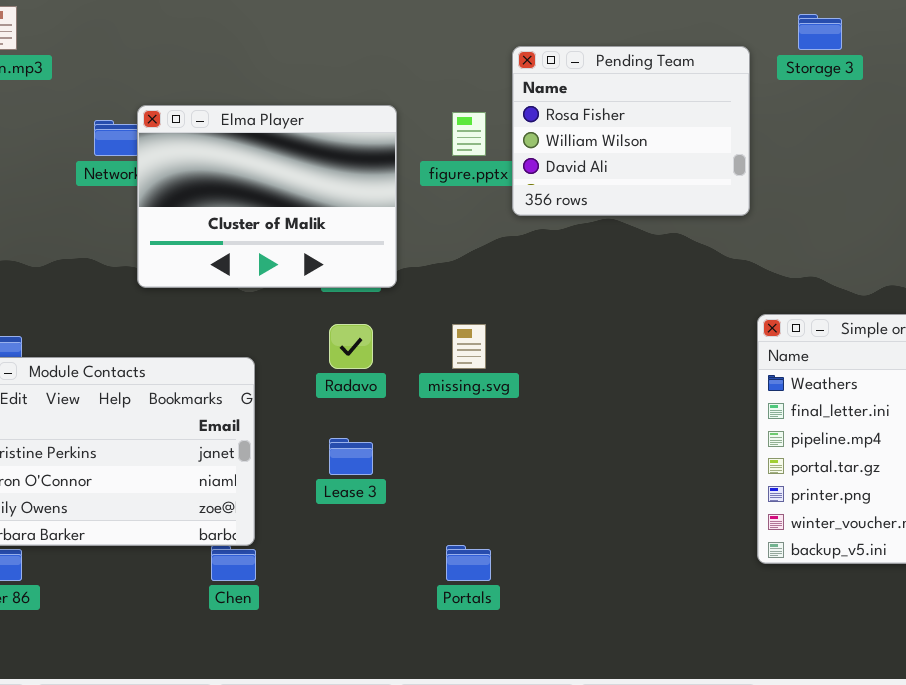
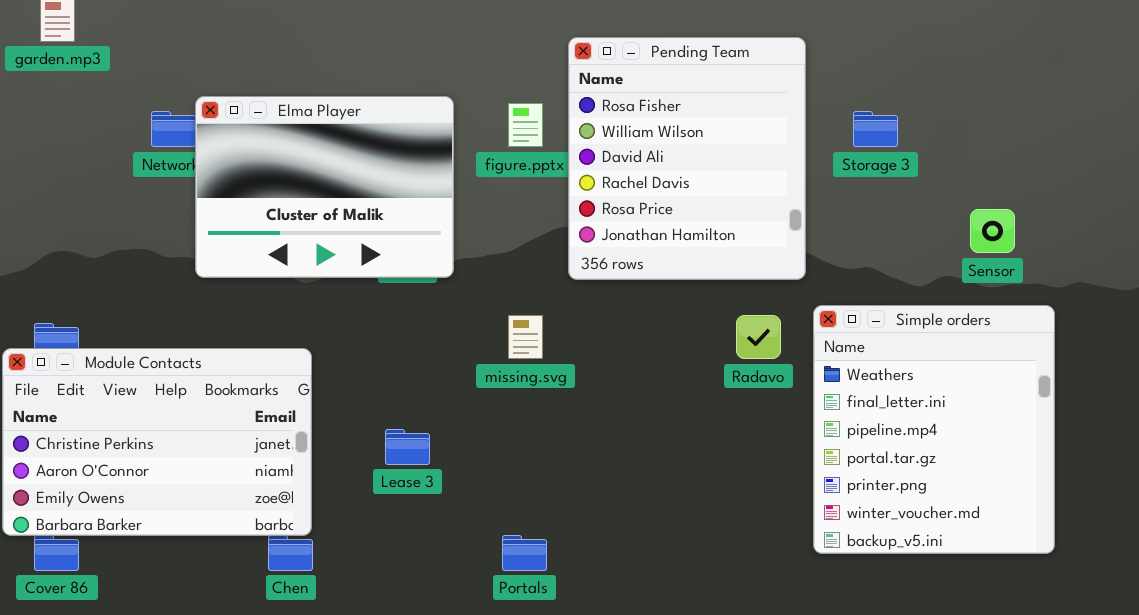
Storage 3: [798,14,842,50] -> [853,111,898,147], moved
Pending Team: [512,46,750,216] -> [568,37,806,280], resized
Radavo: [329,324,373,369] -> [736,315,781,359], moved

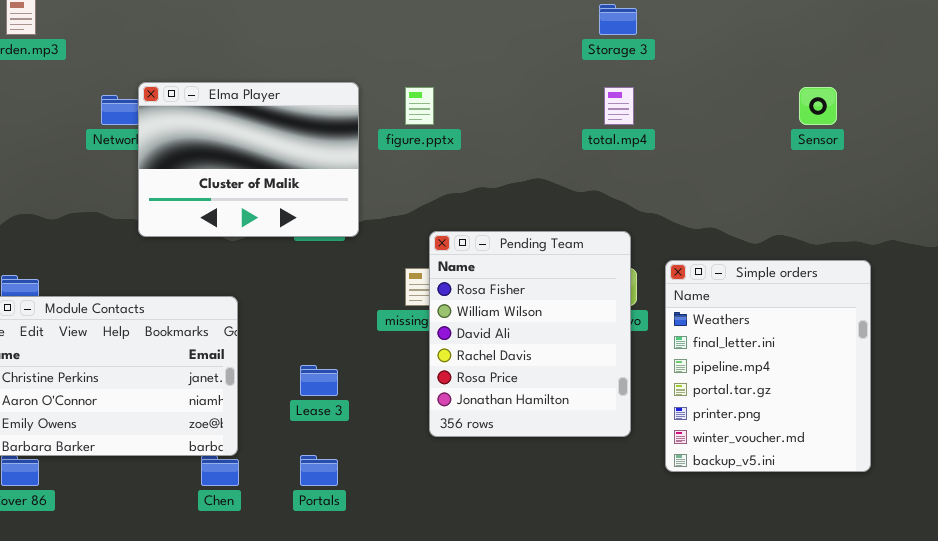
Pending Team: [568,37,806,280] -> [429,231,631,437], moved
Storage 3: [853,111,898,147] -> [599,4,637,35], moved
Sensor: [970,209,1015,253] -> [799,87,837,125], moved
Portals: [502,535,547,571] -> [300,455,338,486], moved

